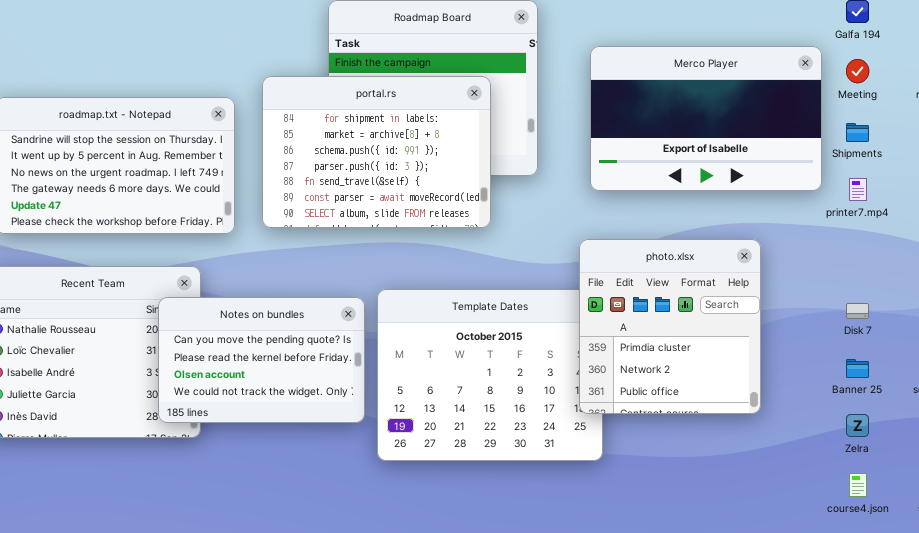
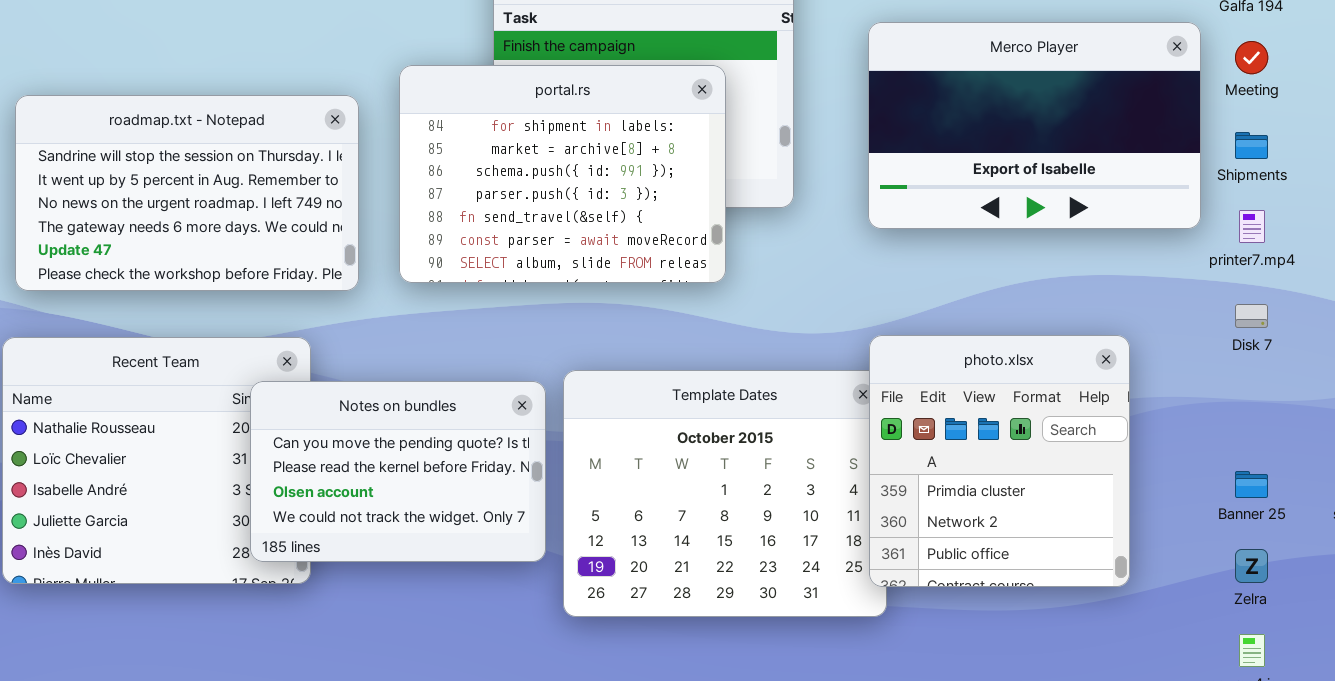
photo.xlsx: [579,239,761,414] -> [869,335,1130,587], moved
Disk 7: [846,303,869,319] -> [1235,304,1268,328], moved

